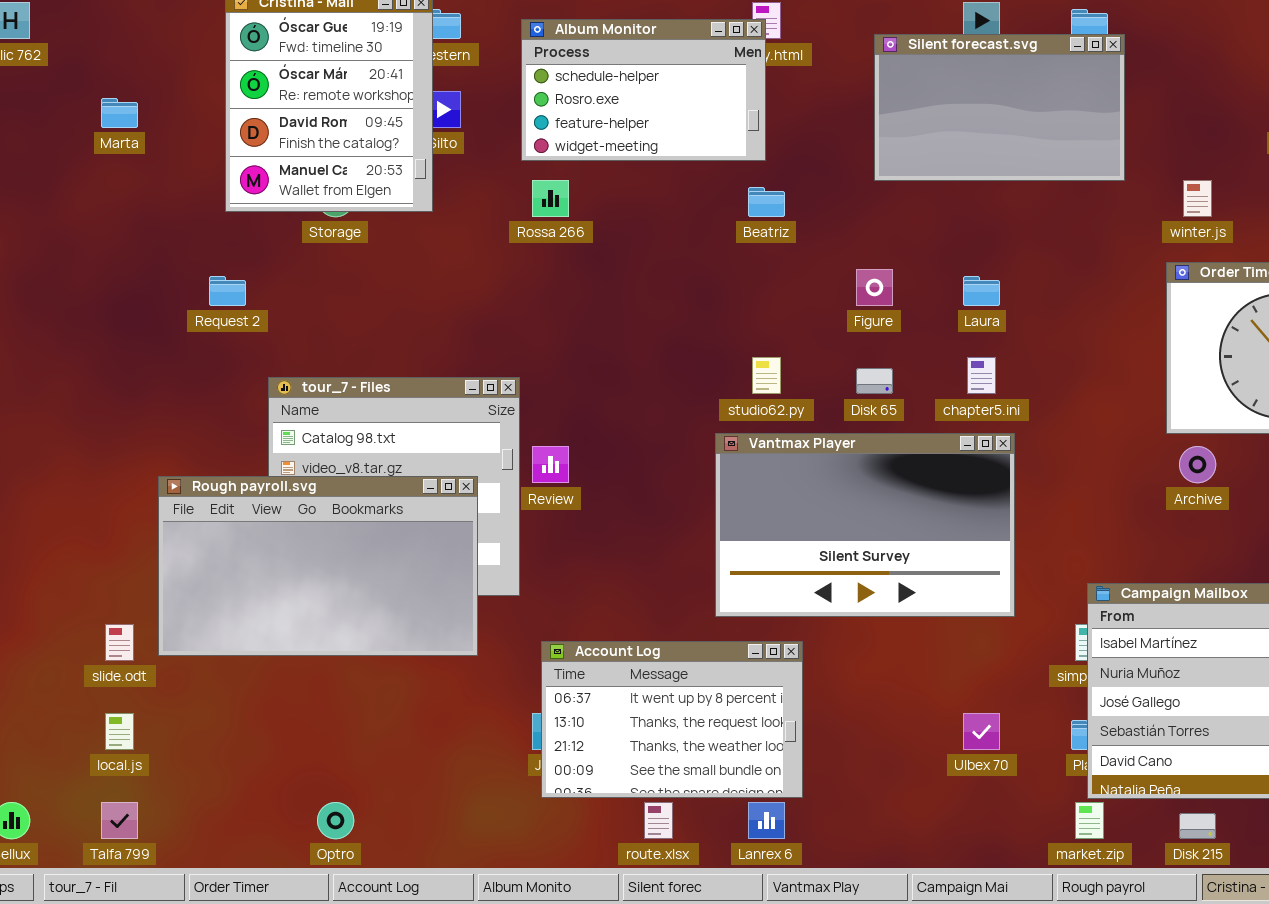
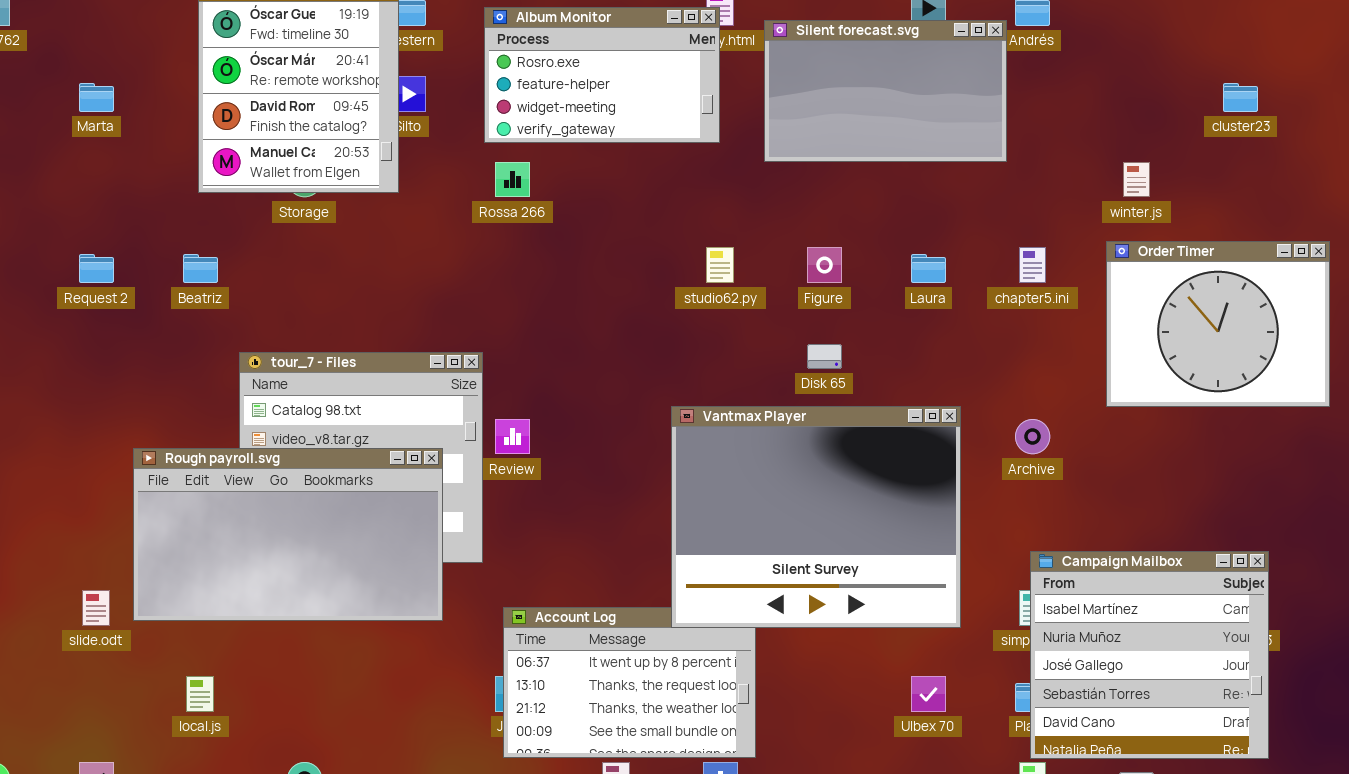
Album Monitor: [521,19,766,161] -> [484,7,720,143], scrolled down 1 row
Silent forecast.svg: [874,34,1125,181] -> [764,20,1007,162], moved
Beatriz: [748,187,785,217] -> [183,254,218,283], moved
Request 2: [209,276,246,306] -> [79,254,114,283], moved
studio62.py: [752,357,781,394] -> [706,247,734,283], moved
chapter5.ini: [967,357,996,394] -> [1019,247,1046,283], moved
Vantmax Player: [715,433,1015,617] -> [671,406,961,628], resized
Archive: [1179,446,1216,483] -> [1015,419,1050,454], moved
local.js: [105,713,134,750] -> [186,676,214,712], moved

